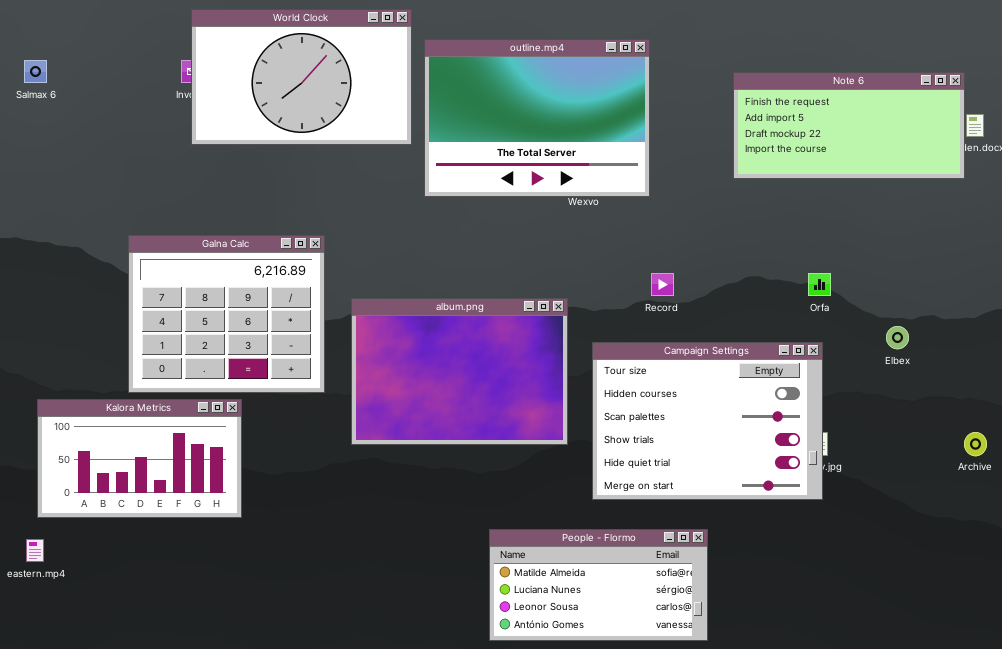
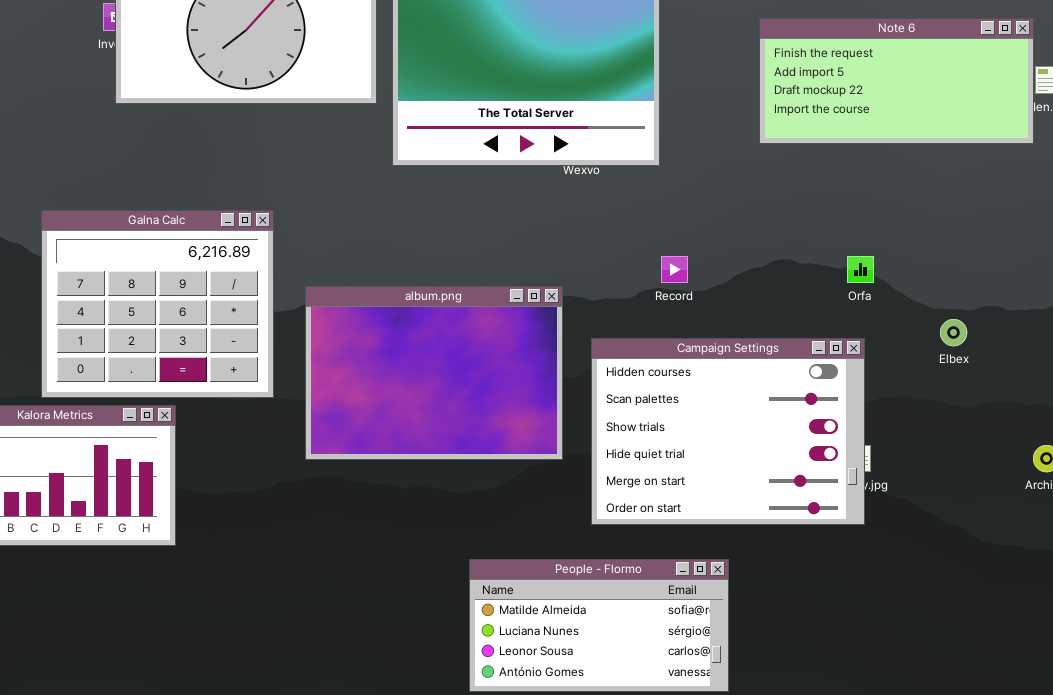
Campaign Settings: [592,342,823,500] -> [591,338,865,525], scrolled down 1 row

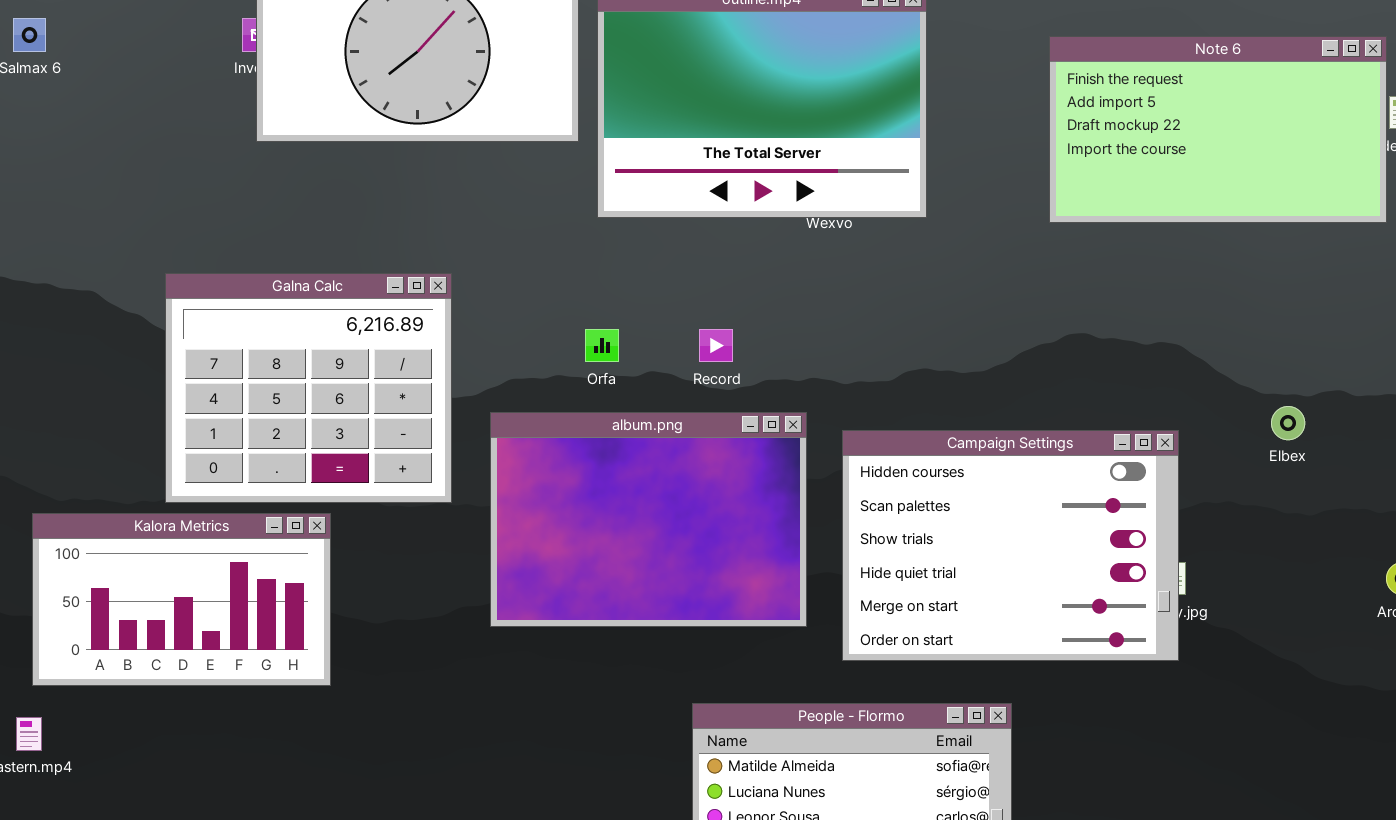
Note 6: [759,18,1034,144] -> [1049,36,1387,223], resized
Record: [661,256,688,283] -> [699,329,733,362], moved
Orfa: [847,256,874,283] -> [585,329,619,362], moved
album.png: [305,286,563,460] -> [490,412,807,627], moved

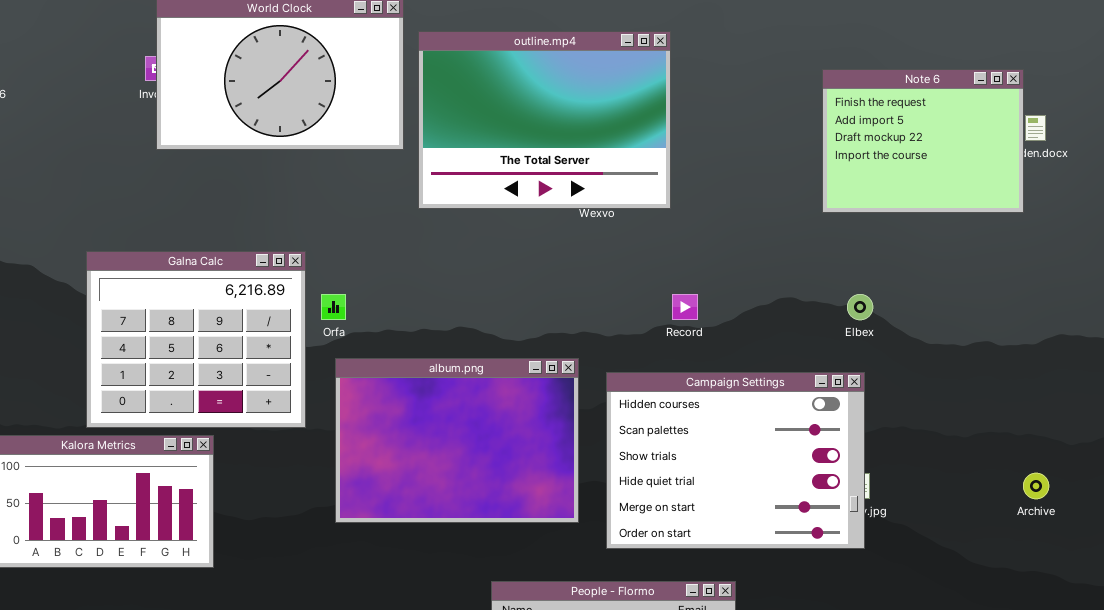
Note 6: [1049,36,1387,223] -> [822,69,1024,213], resized
Orfa: [585,329,619,362] -> [321,294,346,320], moved
Record: [699,329,733,362] -> [672,294,698,320], moved
Elbex: [1271,406,1305,440] -> [847,294,873,320], moved

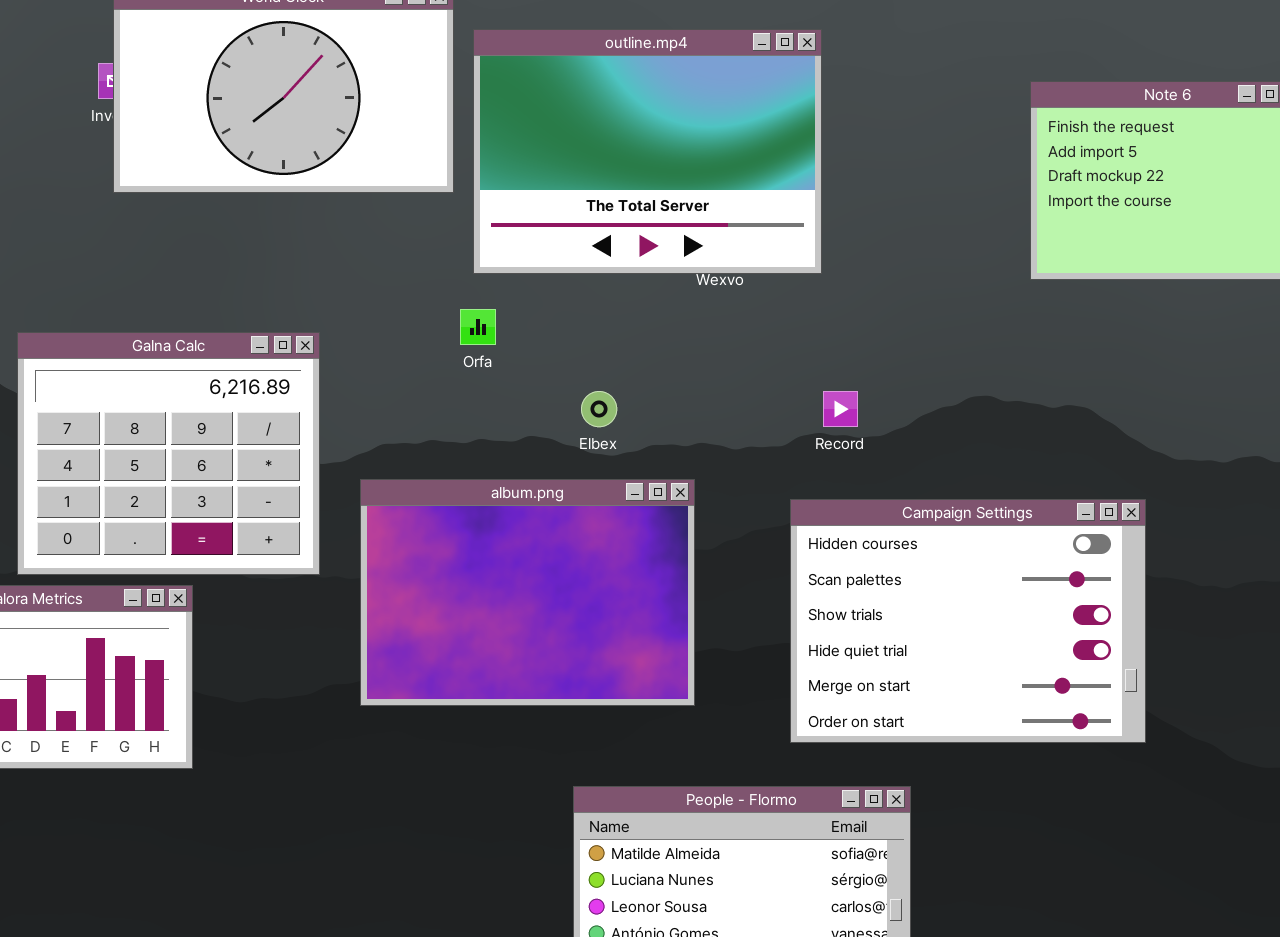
Orfa: [321,294,346,320] -> [460,309,496,345], moved
Elbex: [847,294,873,320] -> [581,391,617,427], moved
Campaign Settings: [606,372,865,549] -> [790,499,1146,743], moved

